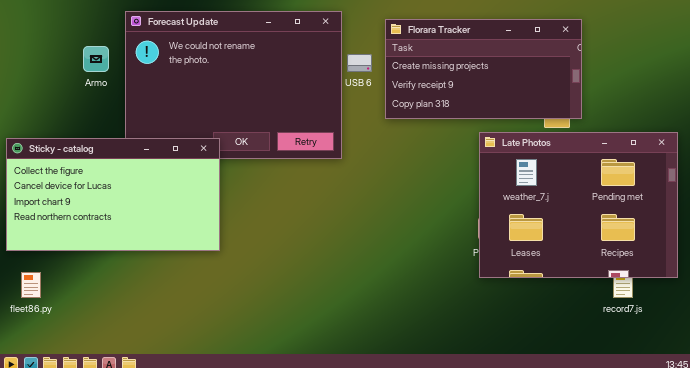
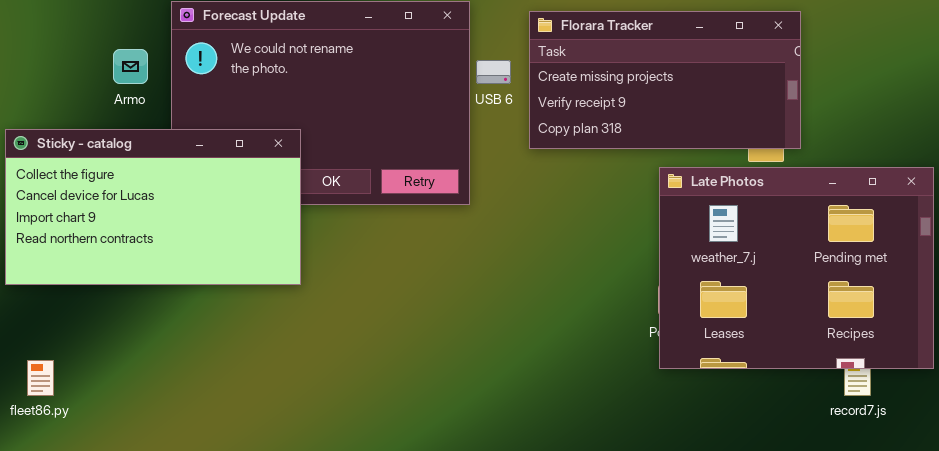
Sticky - catalog: [6,138,220,251] -> [5,129,301,285], moved

